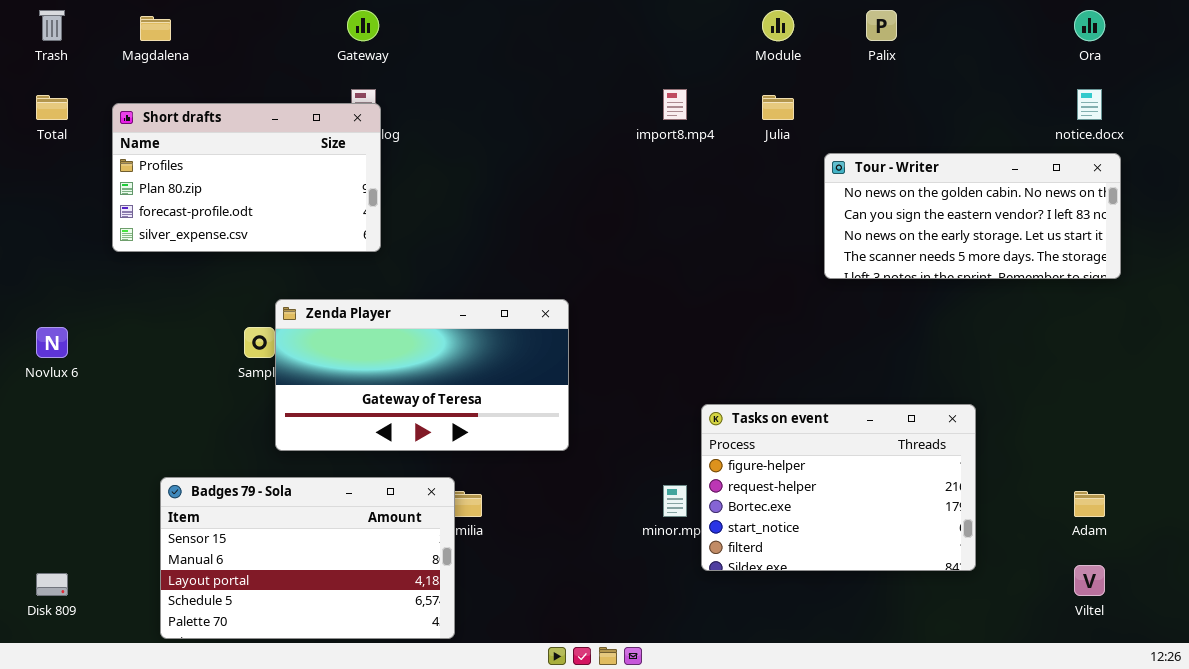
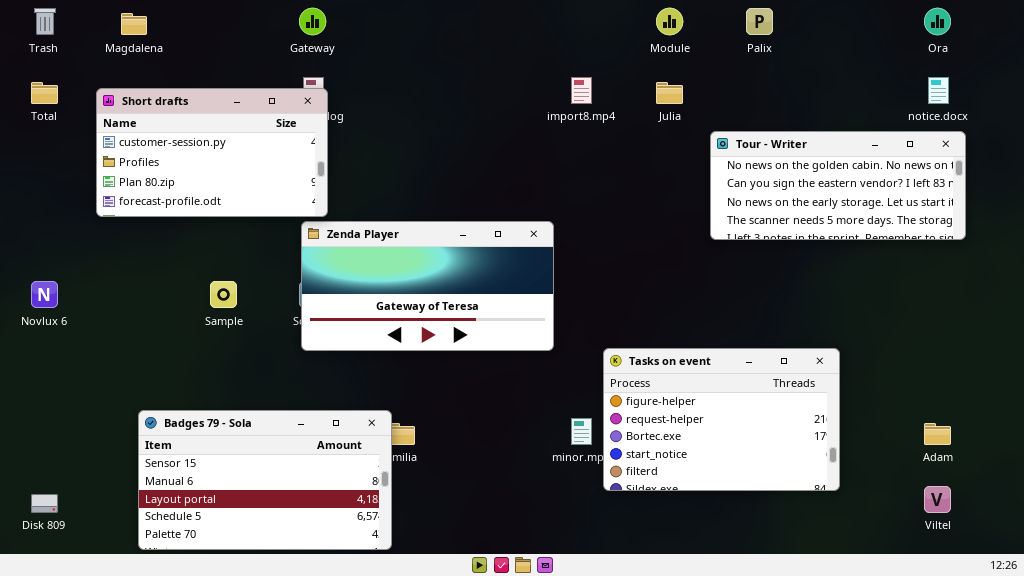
Short drafts: [112,103,381,252] -> [96,88,328,217], scrolled up 1 row
Zenda Player: [275,299,569,451] -> [301,221,554,351], moved

